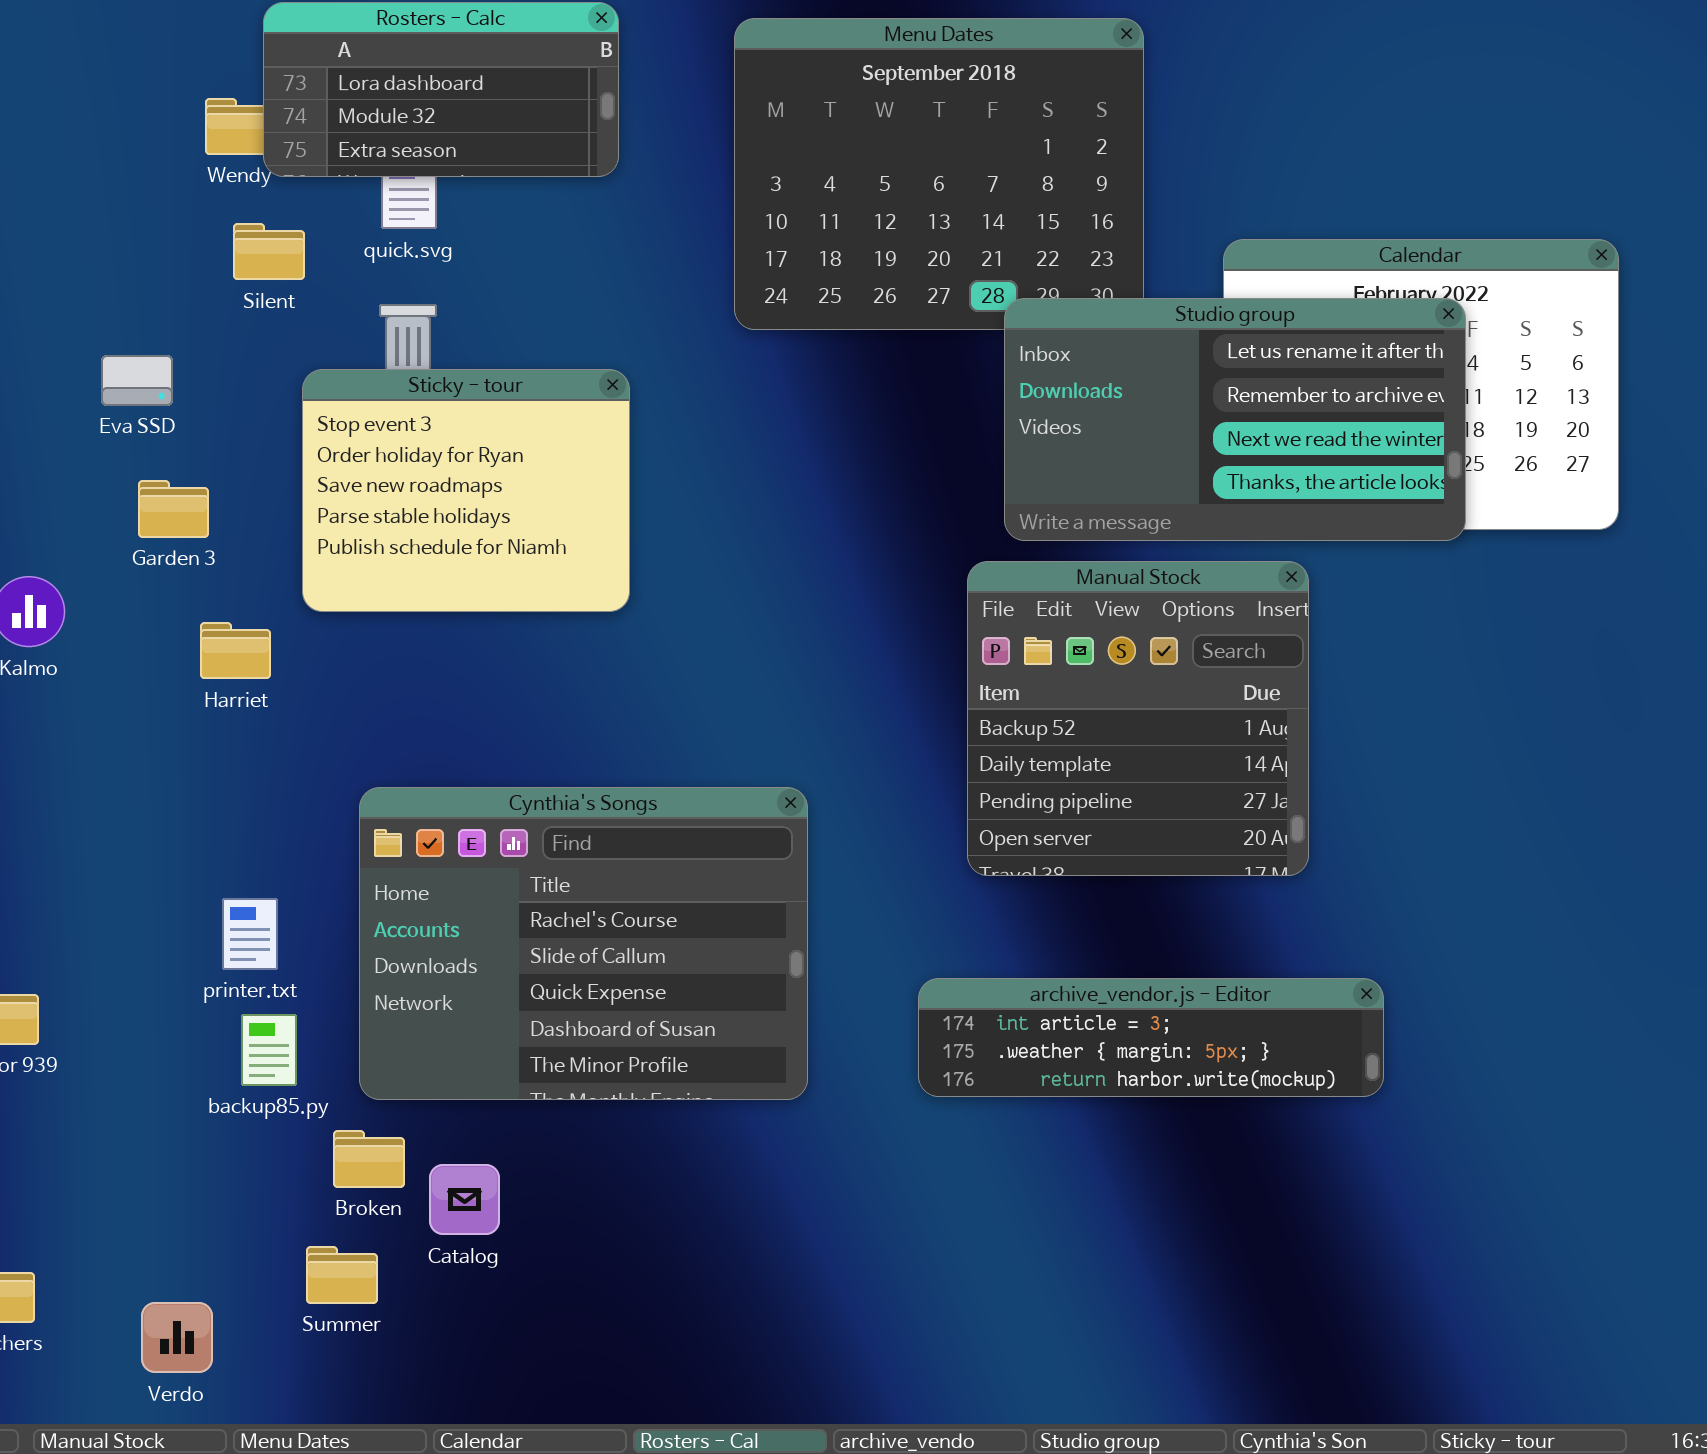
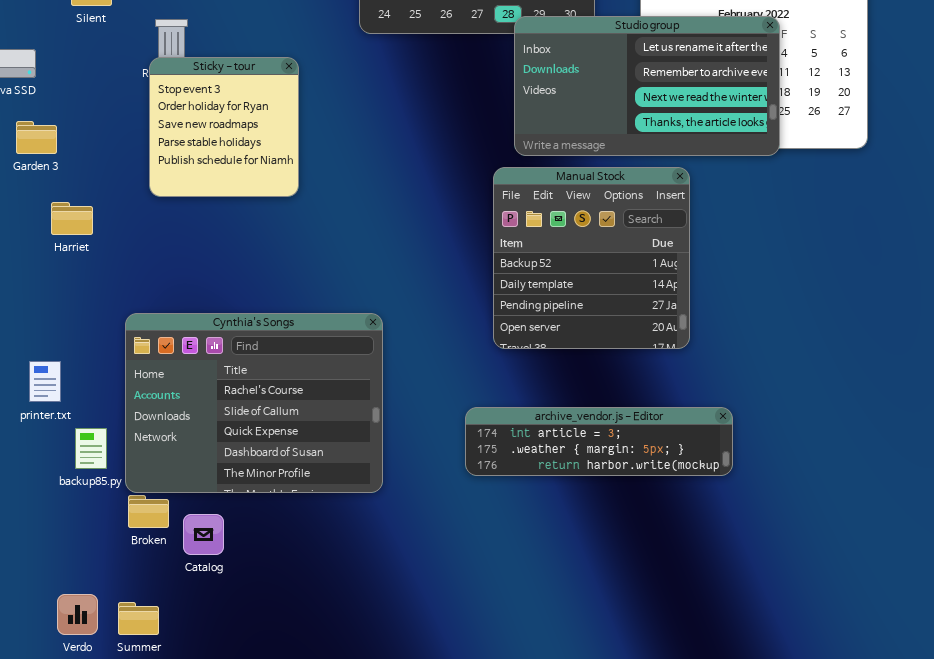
Sticky - tour: [302,369,630,612] -> [149,57,299,197], resized
Cynthia's Songs: [359,787,808,1100] -> [125,313,383,493], moved
printer.txt: [222,898,278,970] -> [29,361,61,402], moved
Summer: [306,1246,378,1304] -> [118,602,159,635], moved
Verdo: [141,1302,213,1373] -> [57,594,98,635], moved

